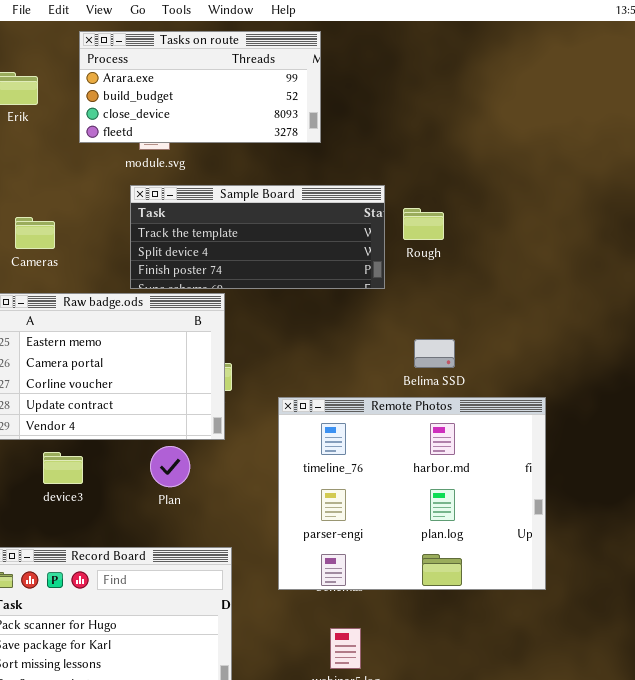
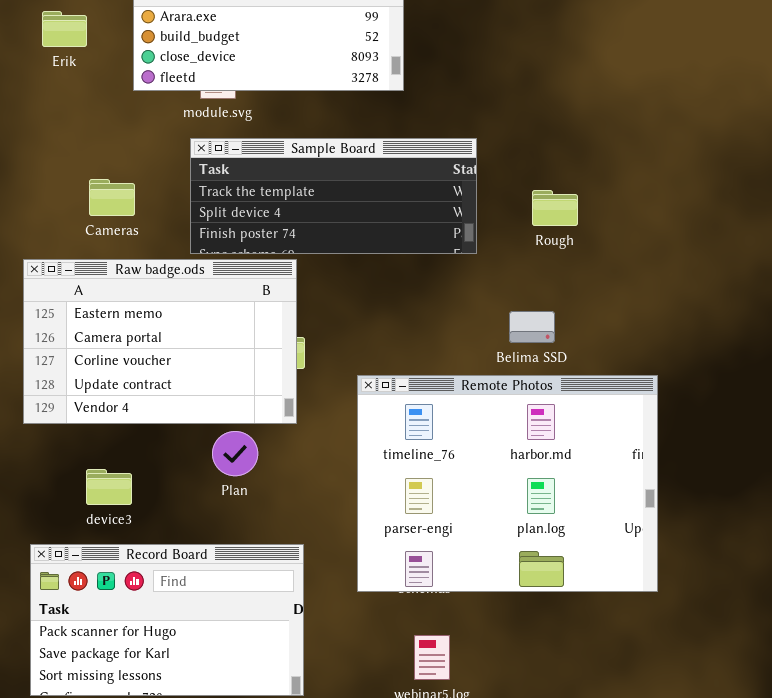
Rough: [403,208,444,240] -> [532,190,578,226], moved
Cameras: [15,217,55,249] -> [89,179,135,216], moved
device3: [43,452,83,484] -> [86,469,132,505], moved

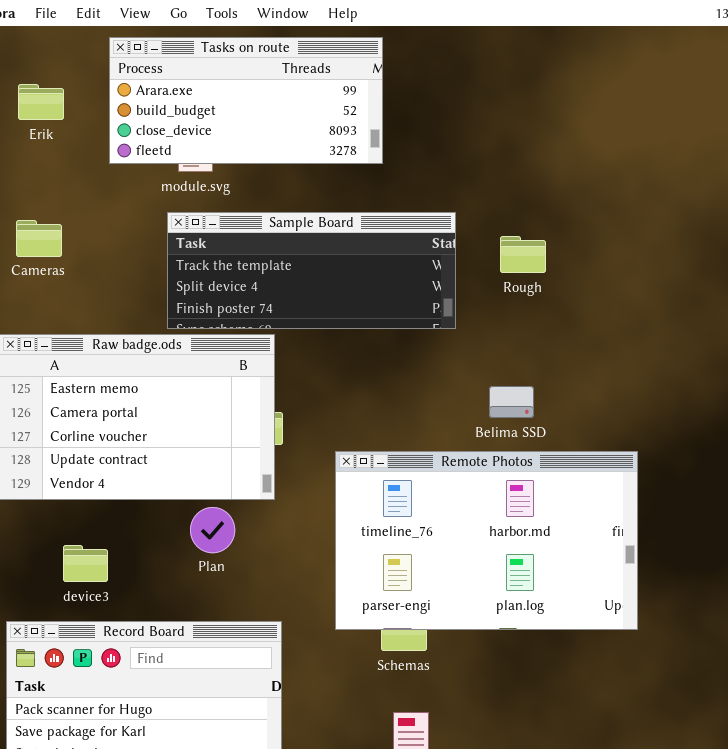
Cameras: [89,179,135,216] -> [16,220,62,257], moved
Rough: [532,190,578,226] -> [500,236,546,273], moved
Remote Photos: [357,375,658,592] -> [335,451,638,630], resized

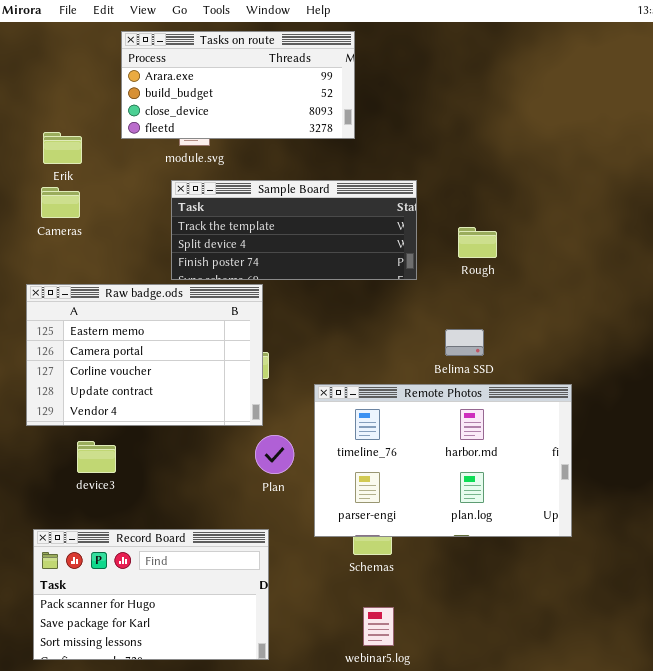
Erik: [18,84,64,120] -> [43,132,82,164], moved
Rough: [500,236,546,273] -> [458,227,497,258], moved
Plan: [190,507,235,553] -> [255,435,294,474], moved
device3: [63,545,108,582] -> [77,441,116,473], moved

